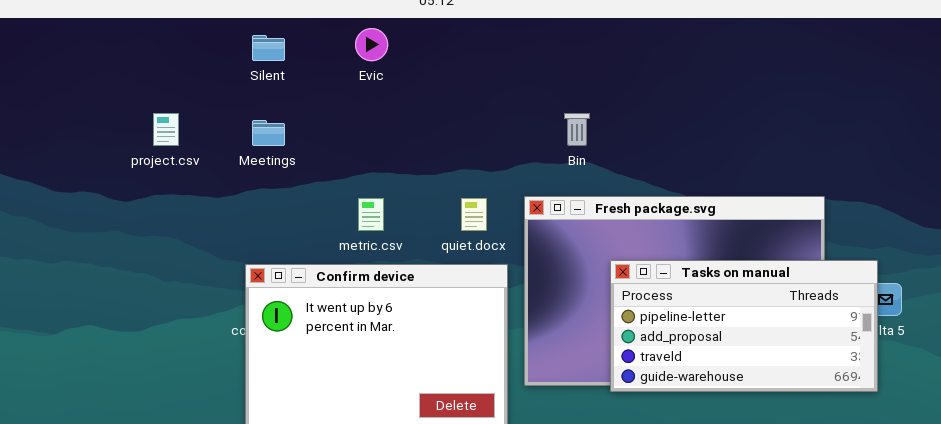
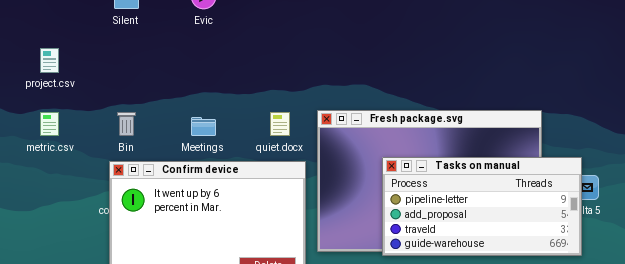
Bin: [564,113,590,146] -> [117,112,136,136], moved
Meetings: [252,120,285,146] -> [191,117,216,136], moved
metric.csv: [358,198,384,231] -> [40,112,59,136], moved

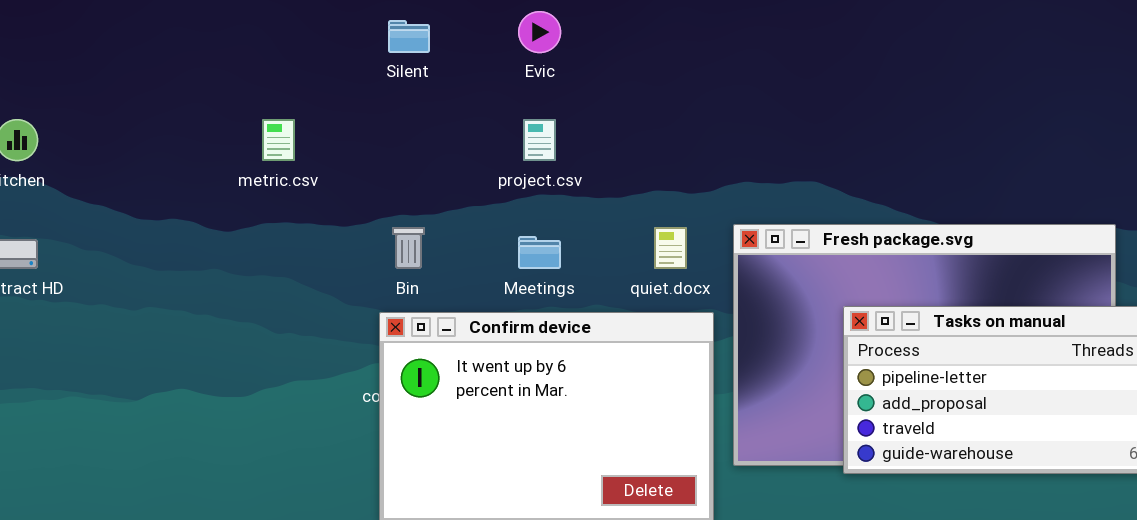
project.csv: [40,48,59,73] -> [523,119,556,161], moved
metric.csv: [40,112,59,136] -> [262,119,295,161], moved

